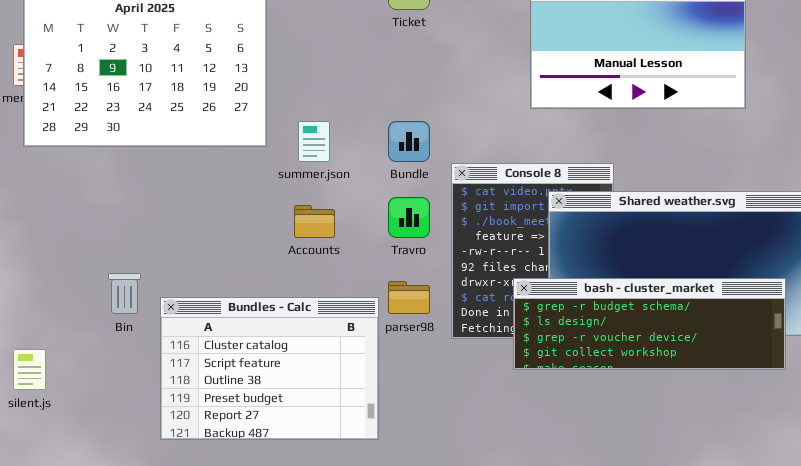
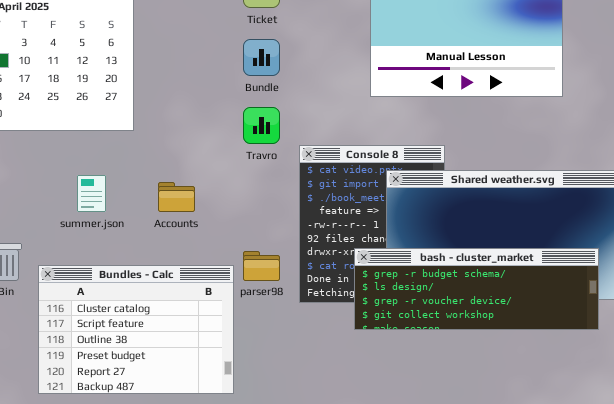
summer.json: [298,121,330,162] -> [77,175,106,212], moved
Bundle: [388,121,430,162] -> [243,39,280,76], moved
Travro: [388,197,430,238] -> [243,107,280,144], moved

